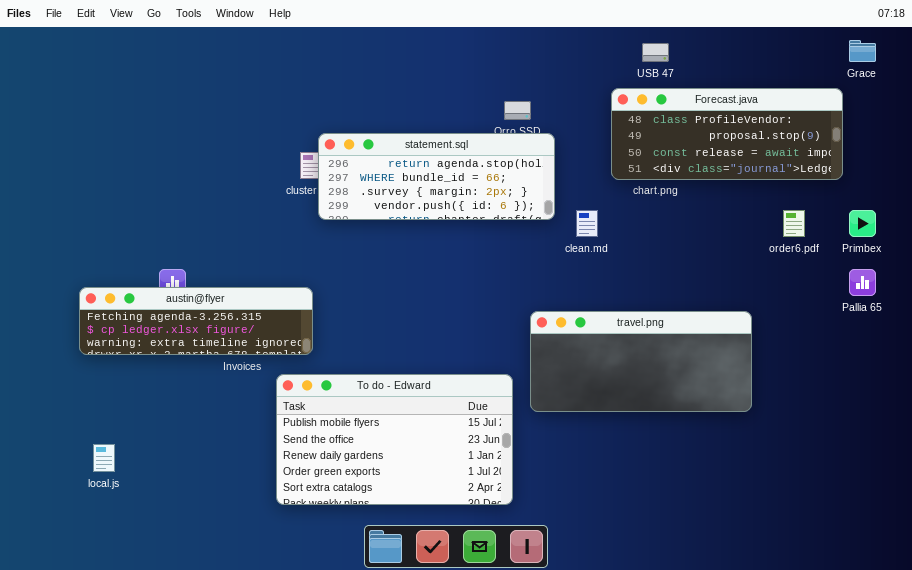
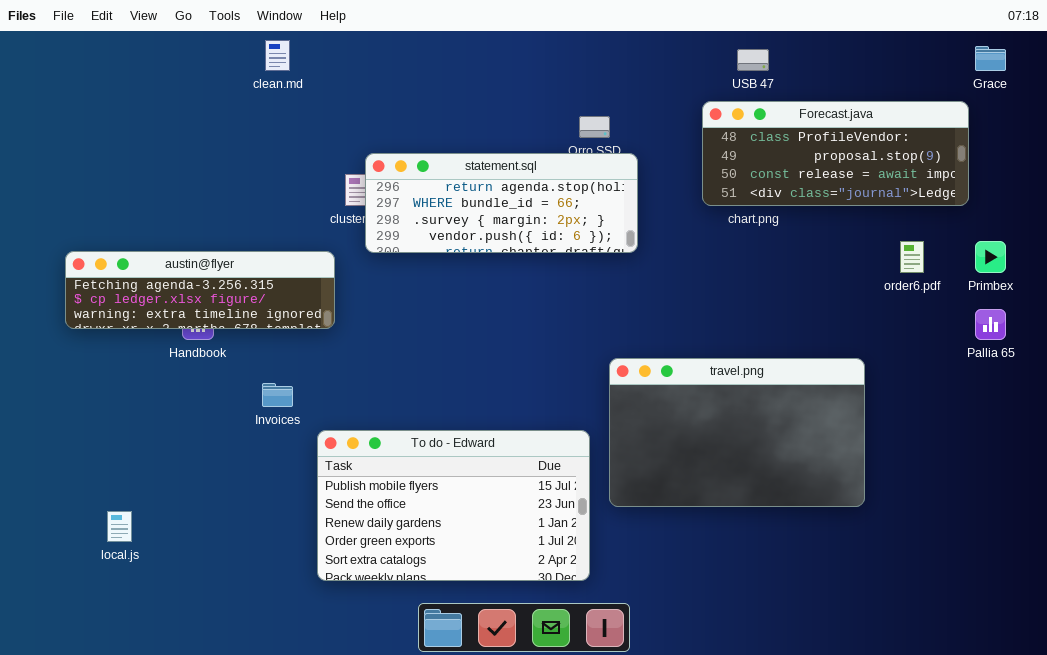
clean.md: [576,210,598,237] -> [265,40,290,71], moved
austin@flyer: [79,287,313,355] -> [65,251,335,329], moved
travel.png: [530,311,752,412] -> [609,358,865,507], resized

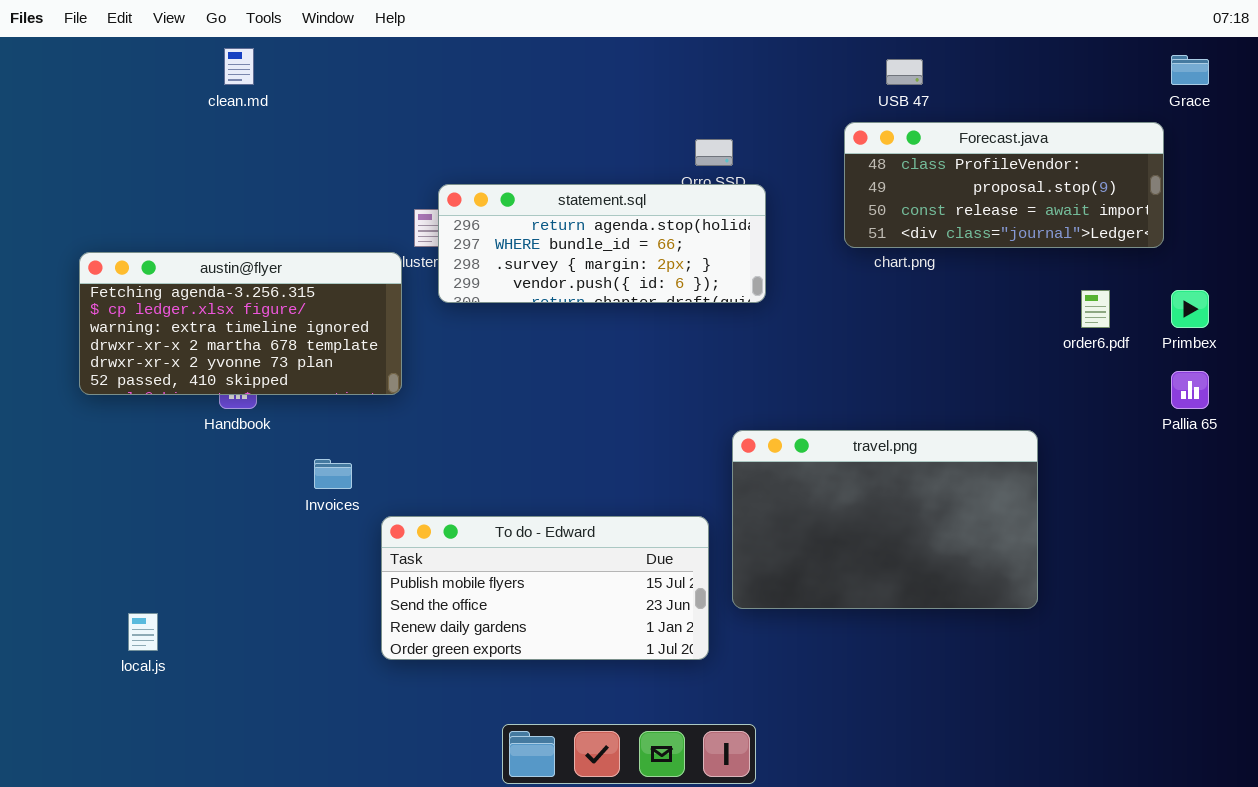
clean.md: [265,40,290,71] -> [224,48,254,85], moved
austin@flyer: [65,251,335,329] -> [79,252,402,395], resized
To do - Edward: [317,430,590,581] -> [381,516,709,660], resized

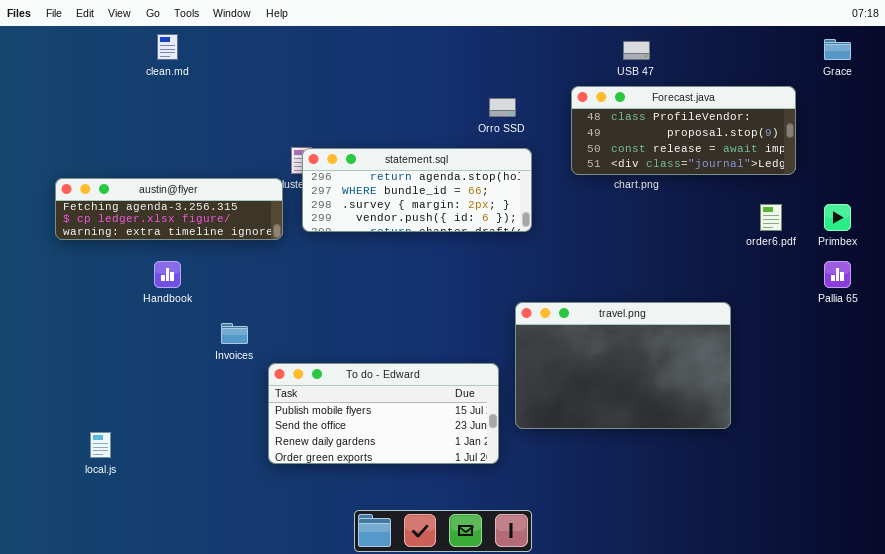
Forecast.java: [844,122,1164,248] -> [571,86,796,175], moved
statement.sql: [438,184,766,303] -> [302,148,532,232], moved
austin@flyer: [79,252,402,395] -> [55,178,283,240], resized

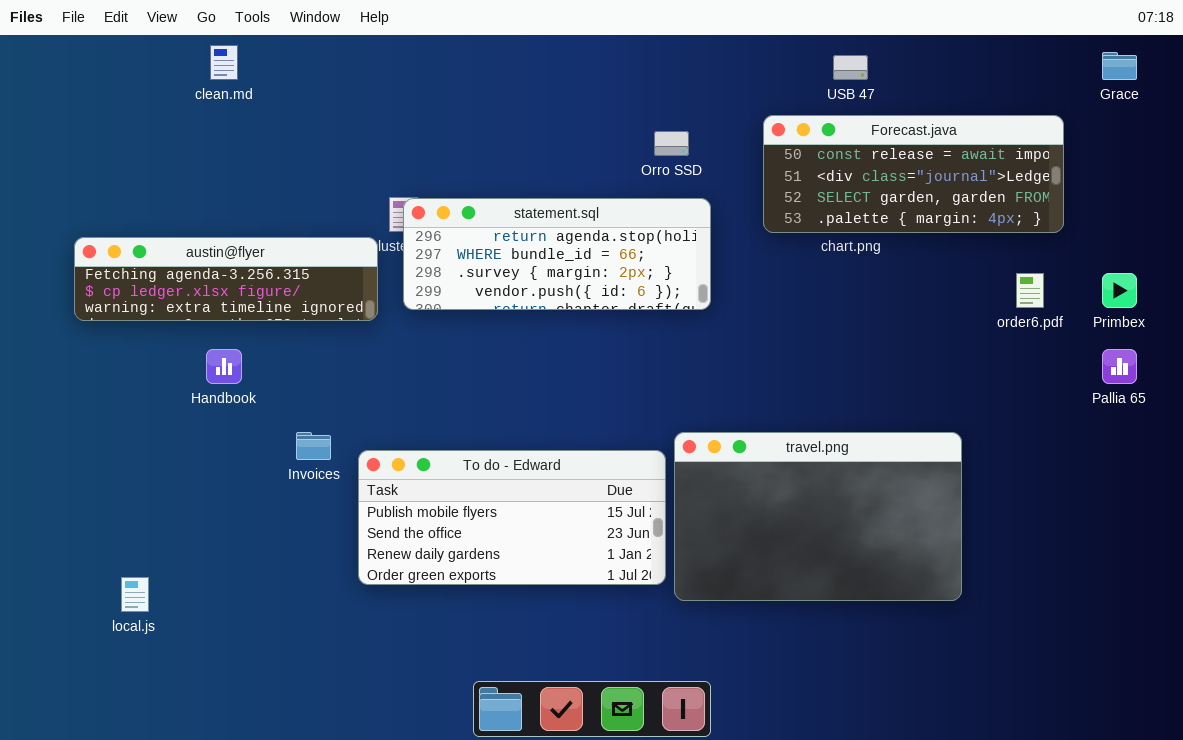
Forecast.java: [571,86,796,175] -> [763,115,1064,233], scrolled down 2 rows
travel.png: [515,302,731,429] -> [674,432,962,601], moved
To do - Edward: [268,363,499,464] -> [358,450,666,585], moved

